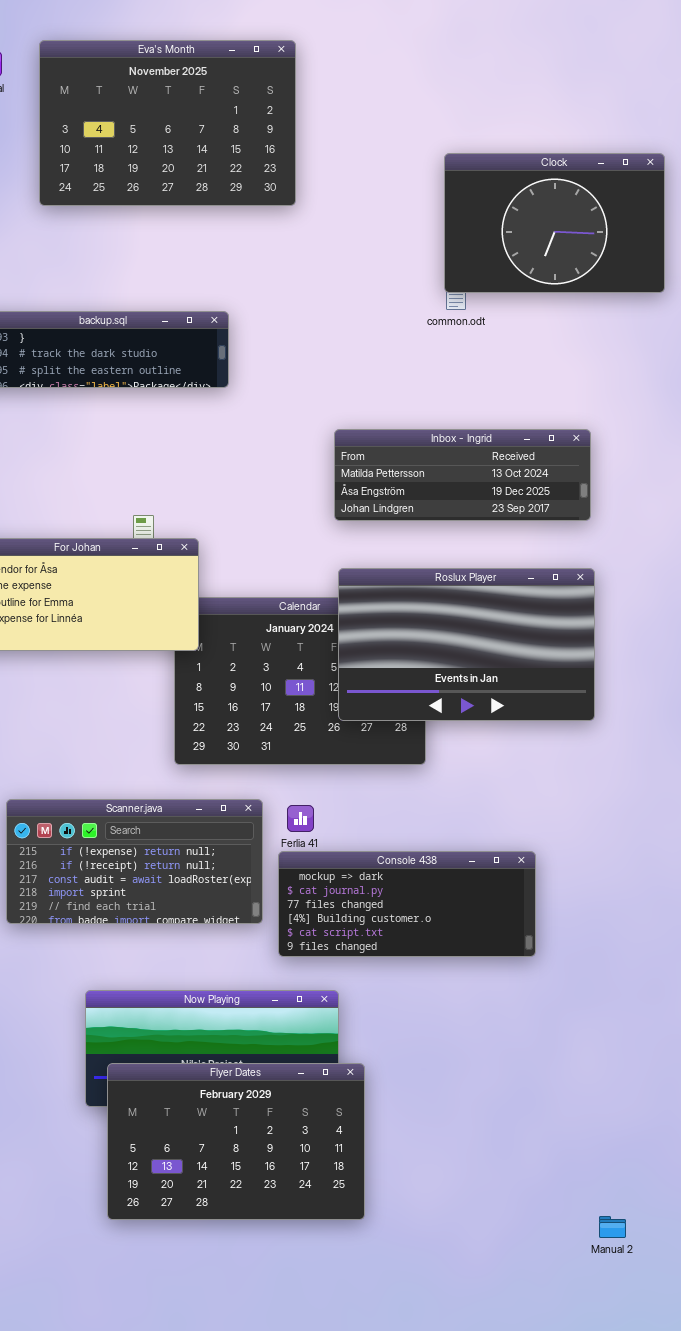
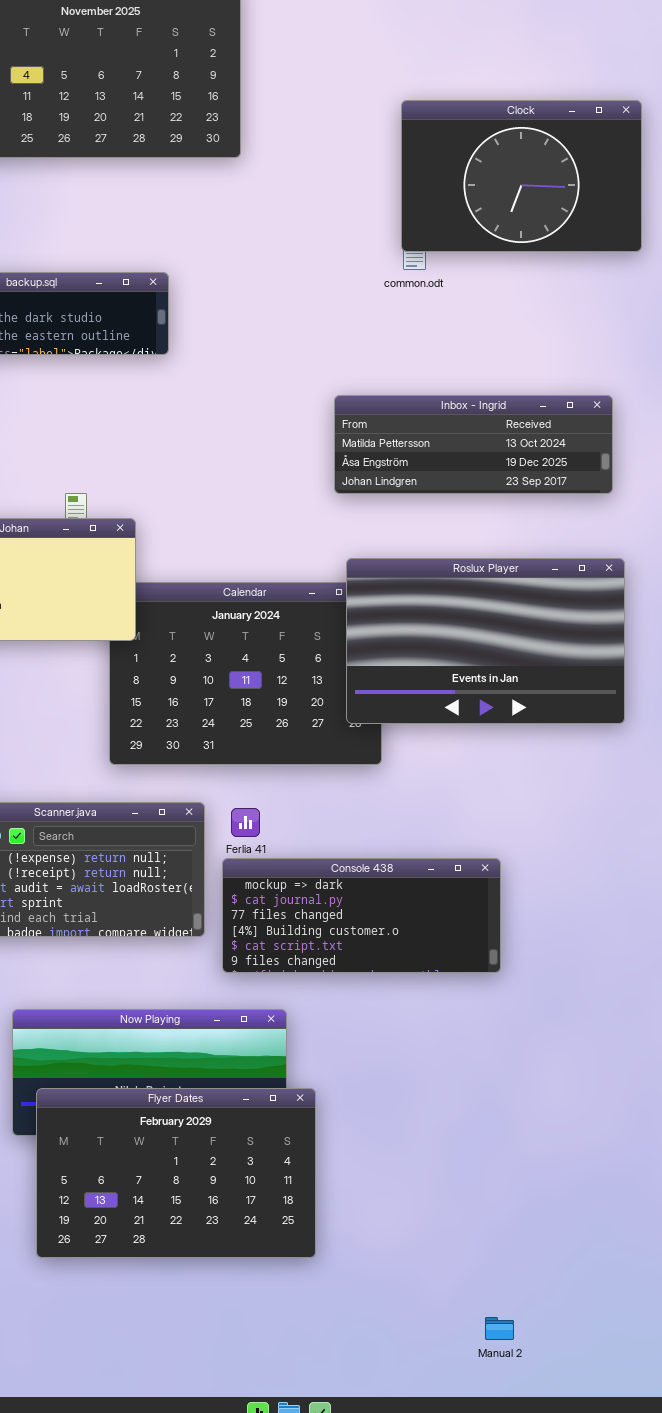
Inbox - Ingrid: [334,429,591,521] -> [334,395,613,494], moved
Roslux Player: [338,568,595,721] -> [346,558,625,724], moved
Manual 2: [599,1216,626,1238] -> [485,1317,514,1340], moved

